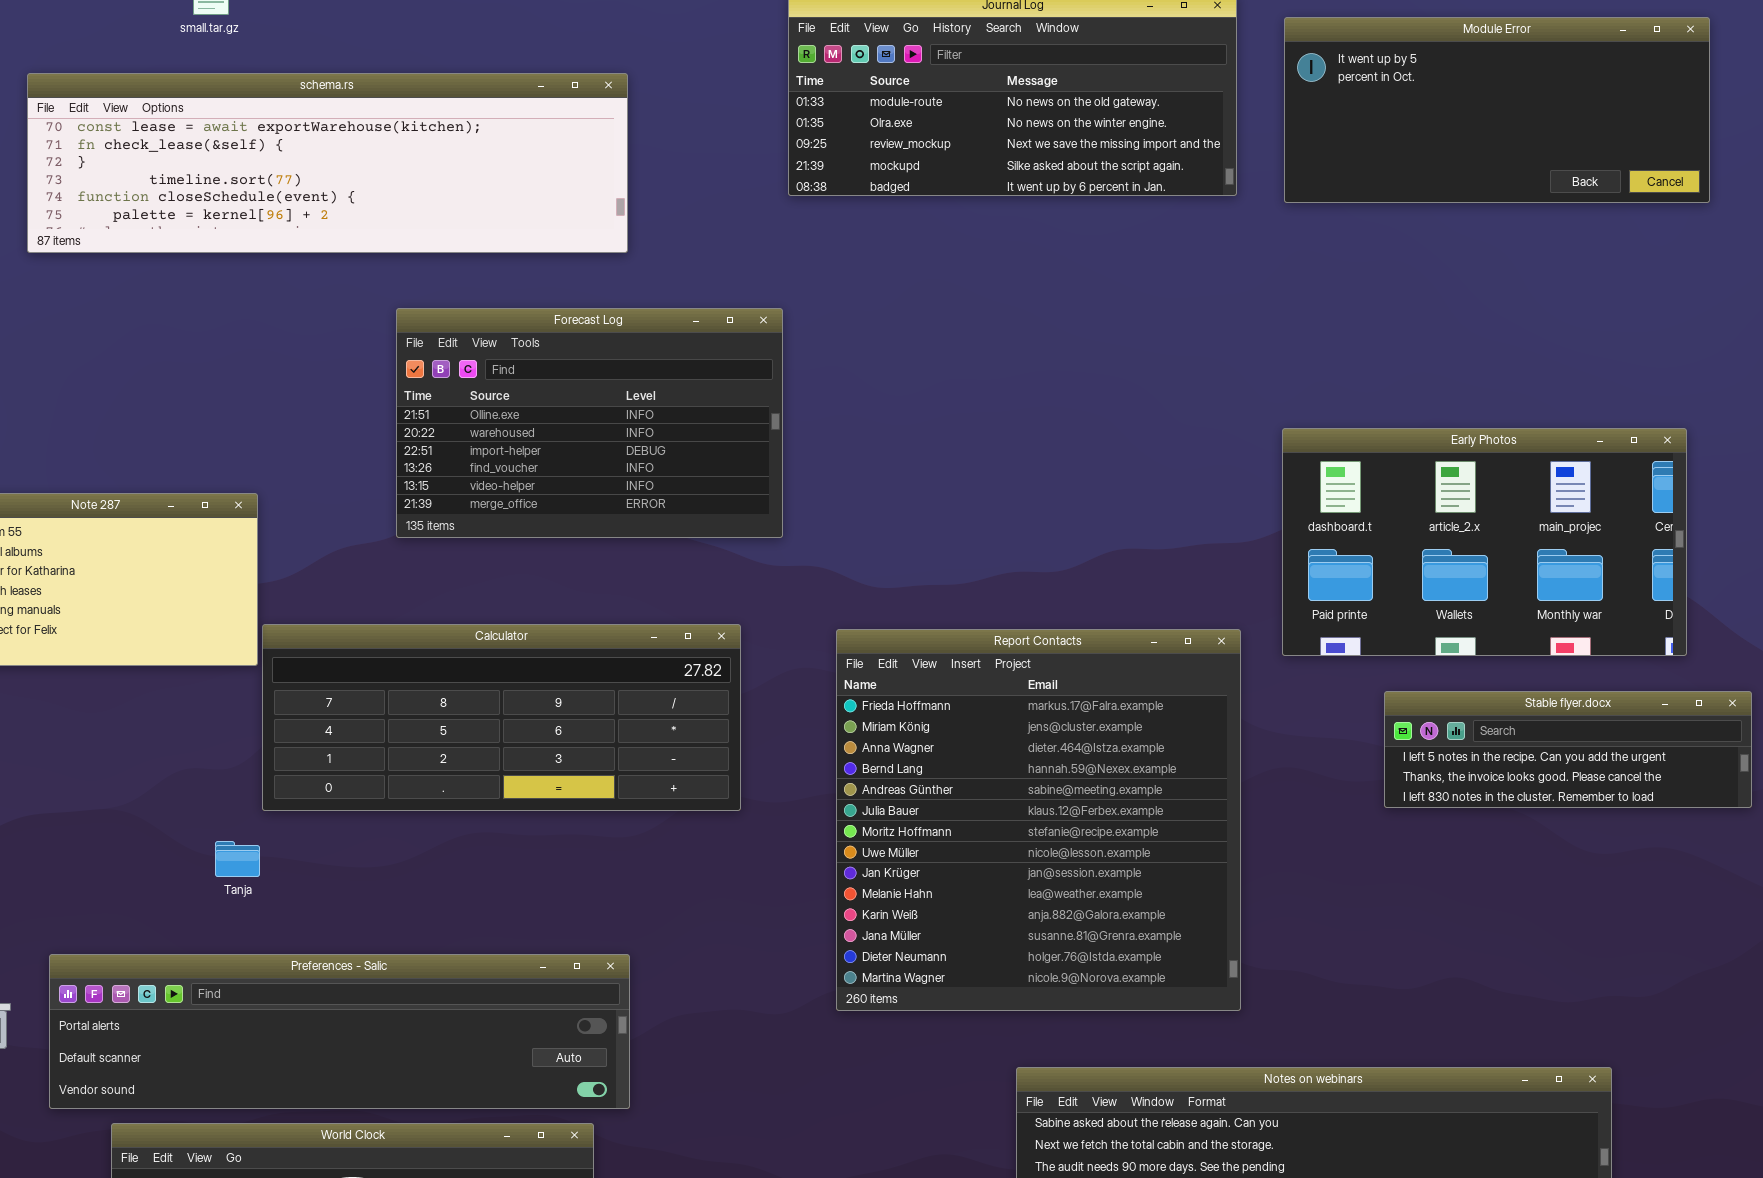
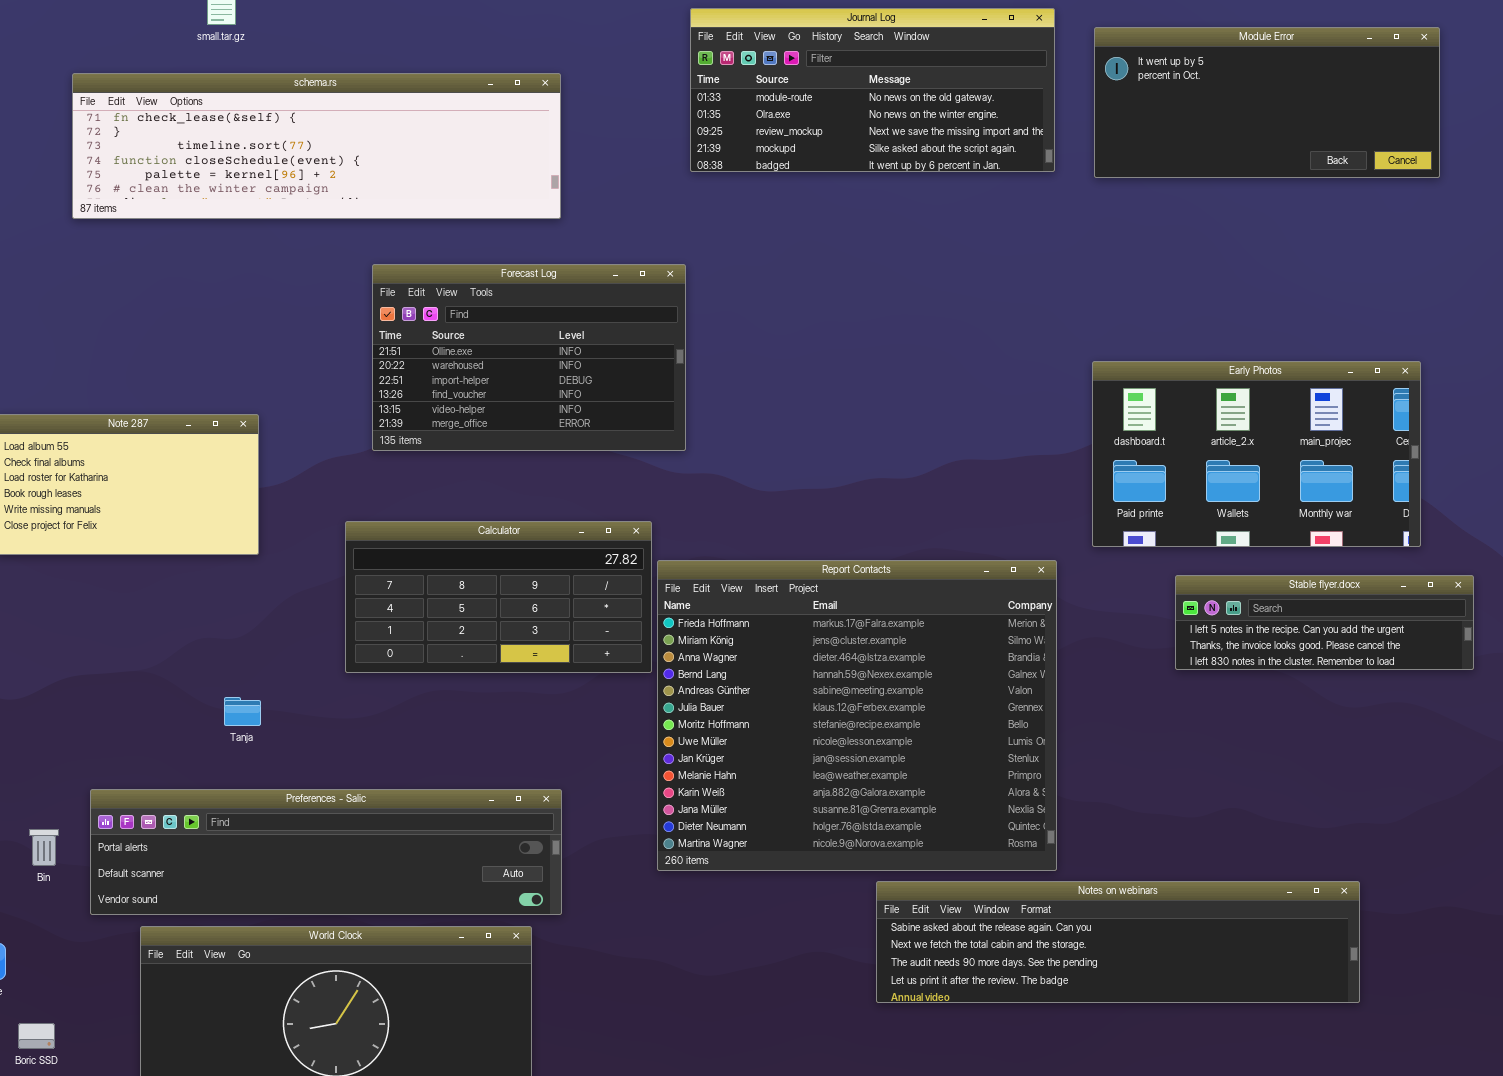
schema.rs: [27,73,628,253] -> [72,73,561,219], scrolled down 1 row
Calculator: [262,624,741,811] -> [345,521,652,673], resized
Report Contacts: [836,629,1241,1011] -> [657,560,1057,871], moved, resized

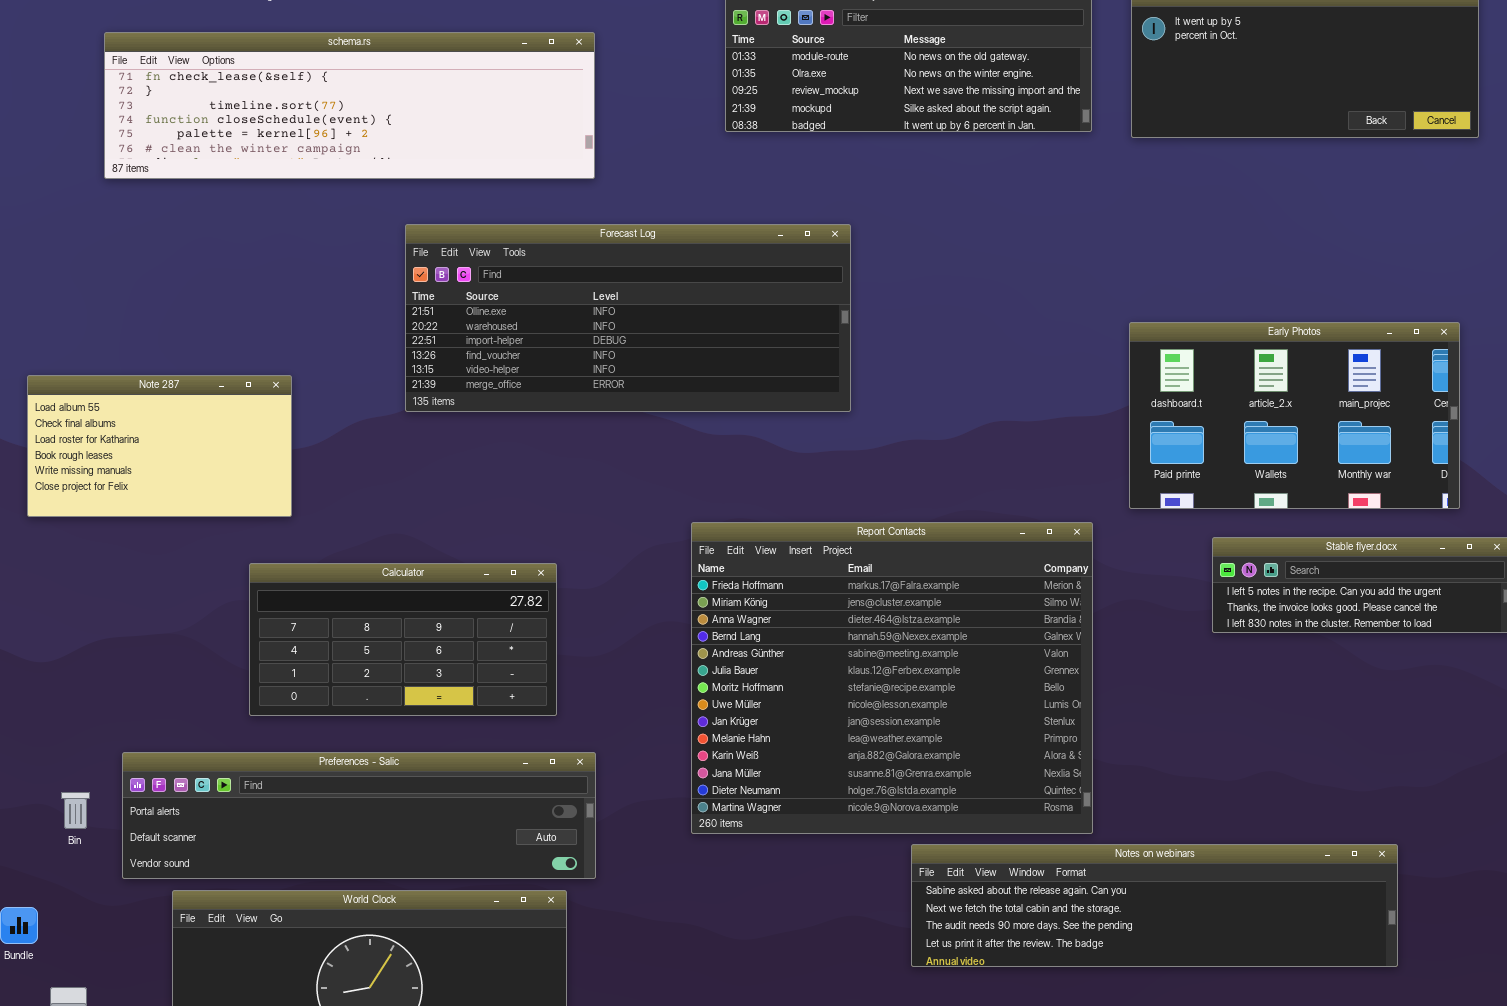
Forecast Log: [372,264,686,451] -> [405,224,851,412], resized
Calculator: [345,521,652,673] -> [249,563,557,716], moved

